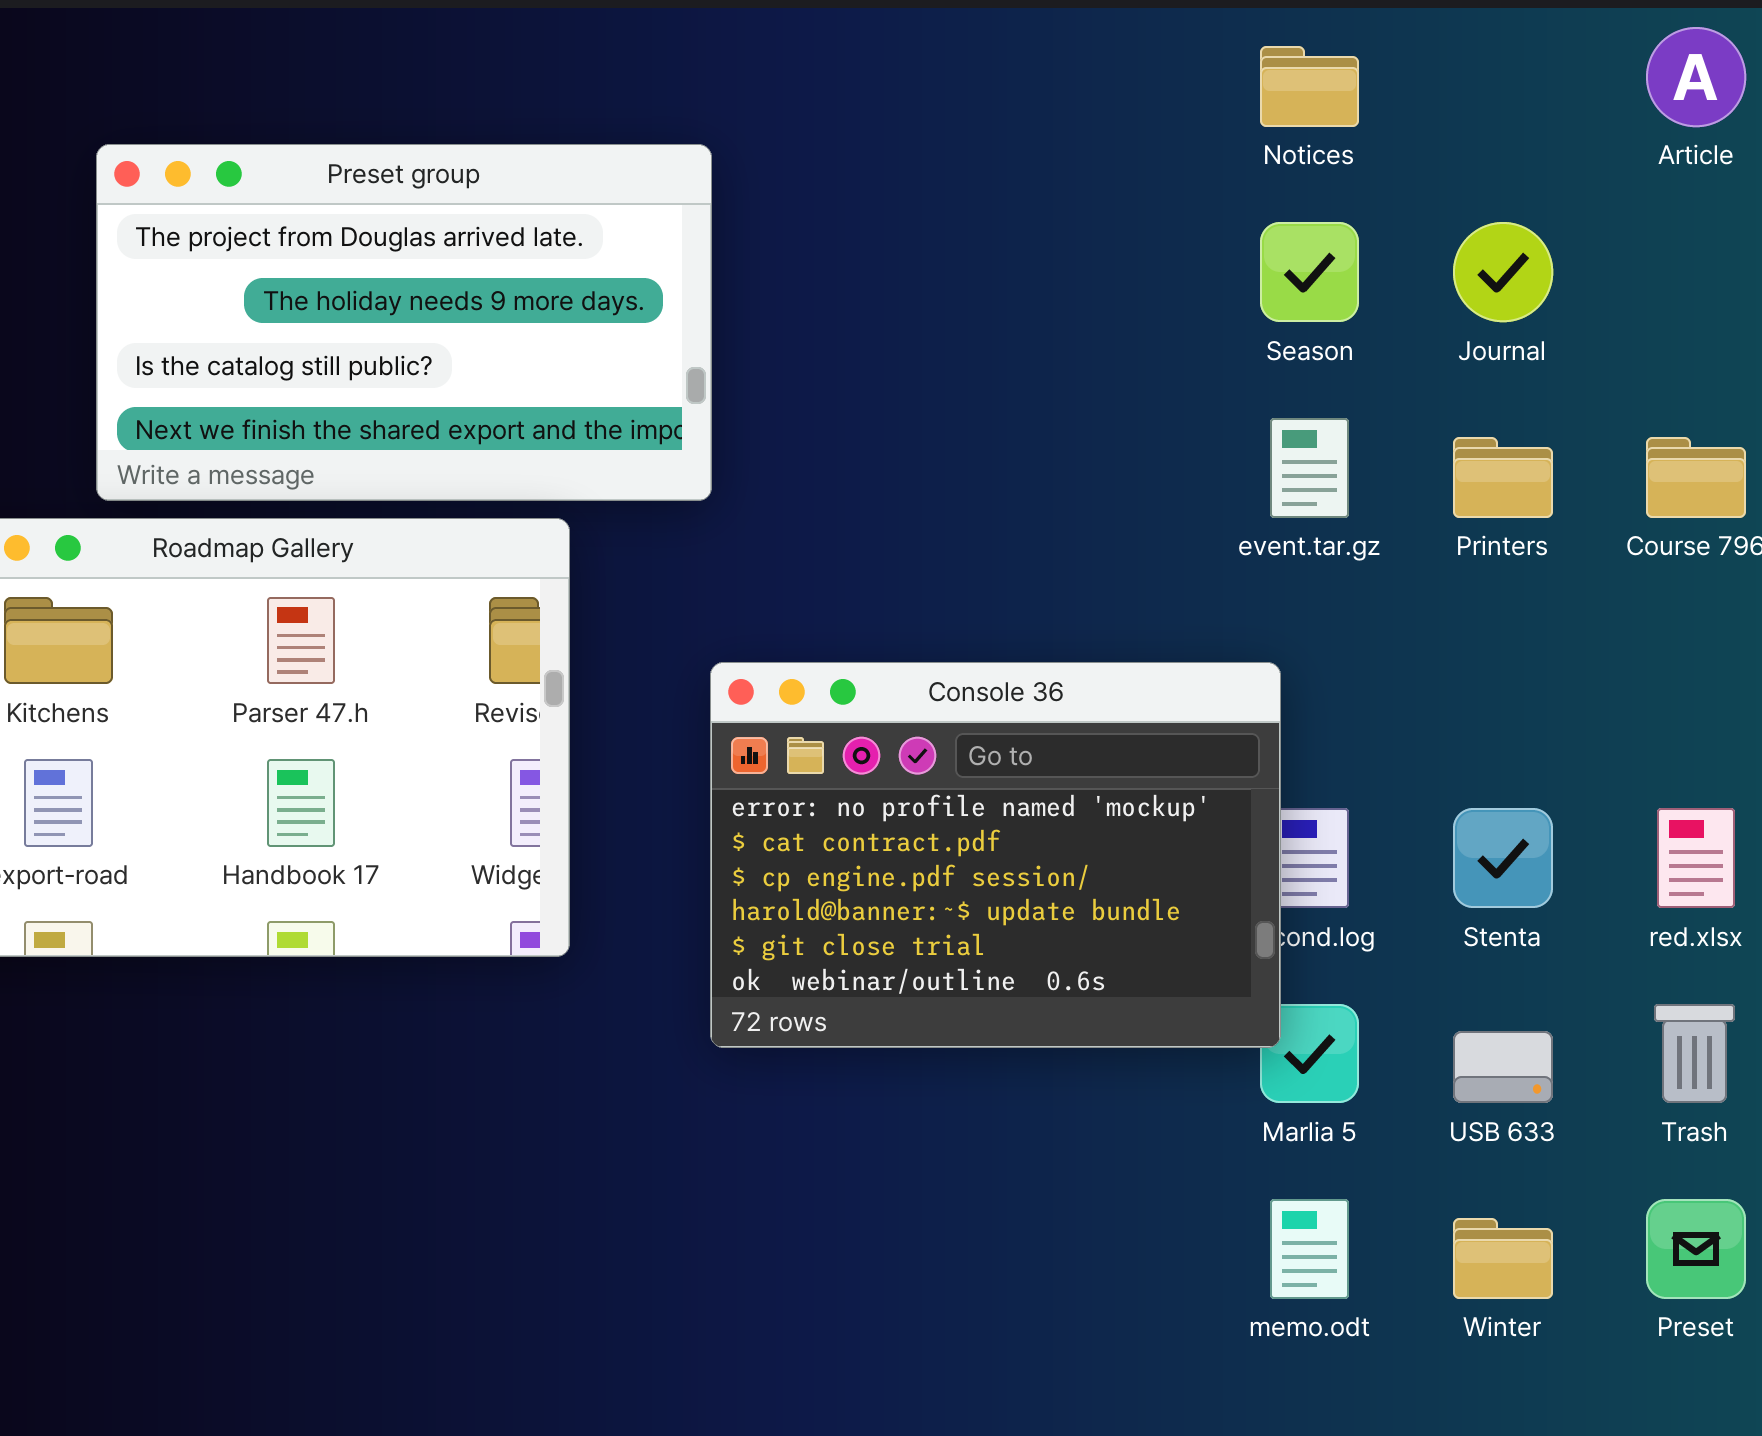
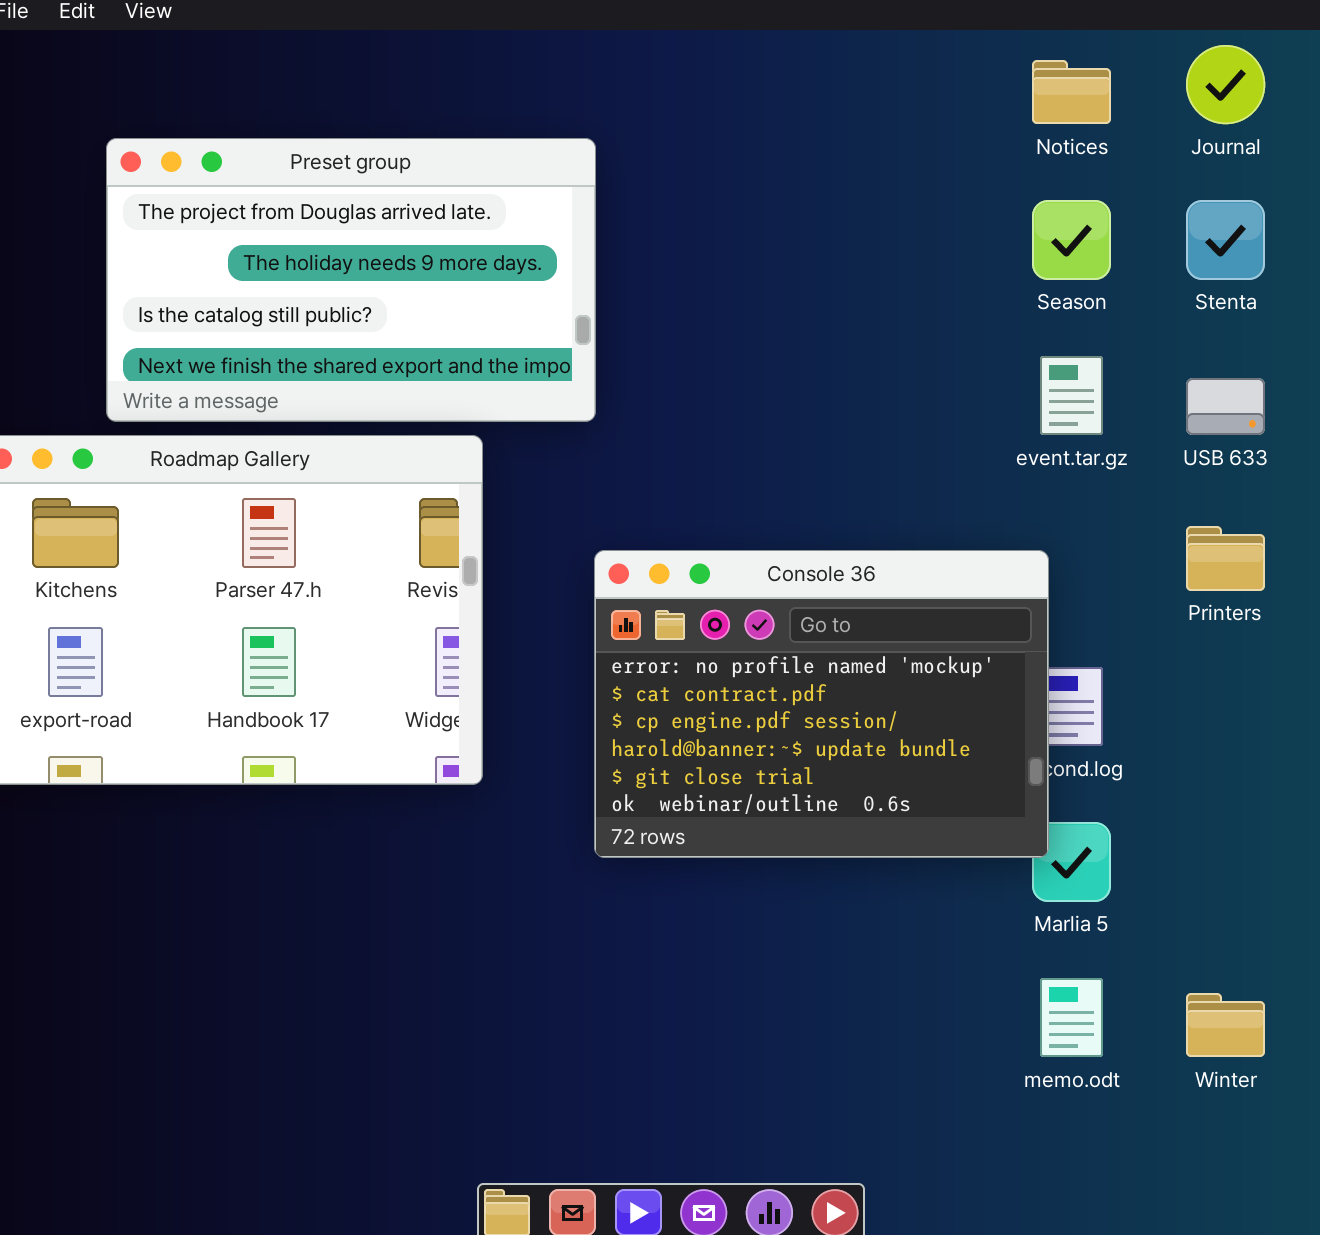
Journal: [1453,222,1553,322] -> [1186,45,1265,124], moved
Printers: [1453,437,1553,518] -> [1186,526,1265,591], moved
Stenta: [1453,808,1553,908] -> [1186,200,1265,280], moved
USB 633: [1453,1031,1553,1103] -> [1186,378,1265,435], moved

